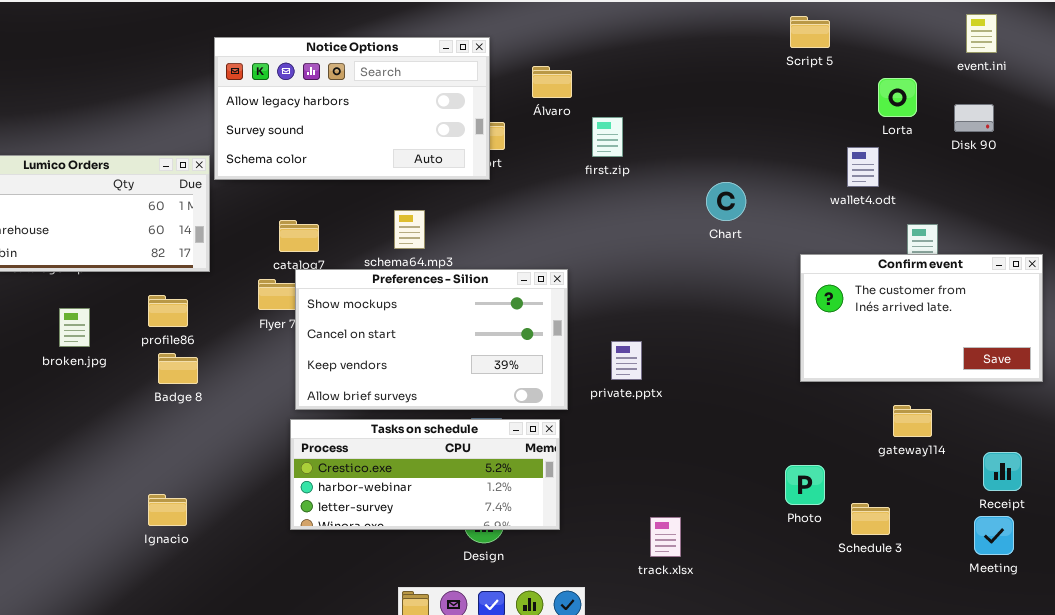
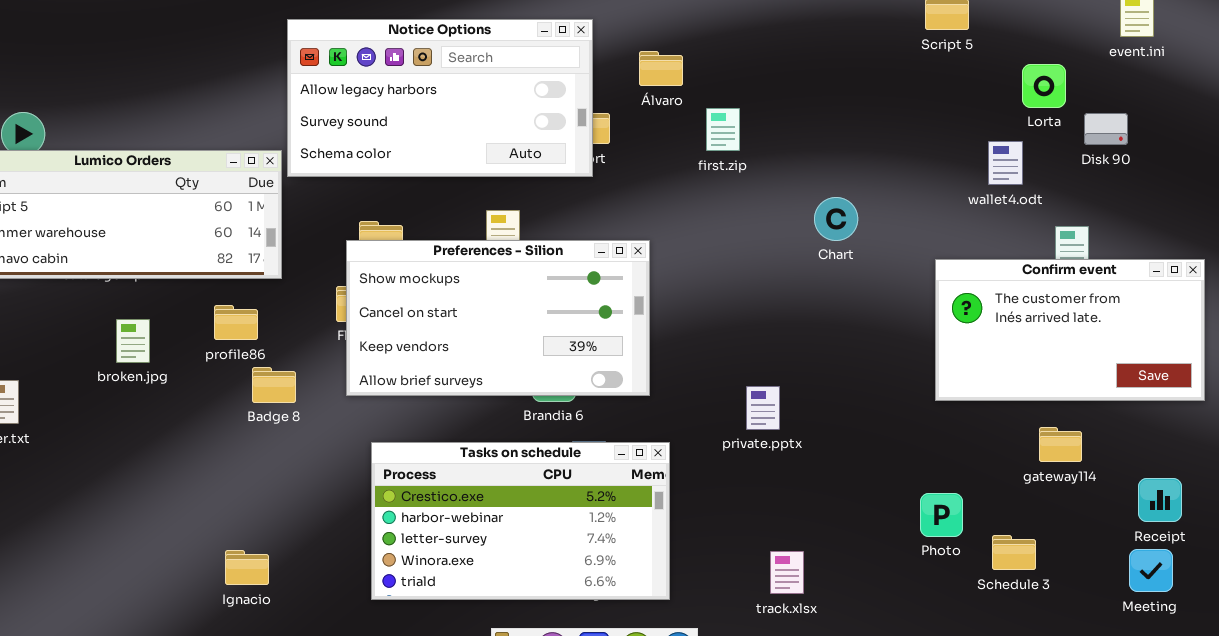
Disk 90: [954,104,994,132] -> [1084,113,1128,145], moved
Chart: [706,182,746,221] -> [814,197,858,241], moved
Preferences - Silion: [295,269,568,410] -> [346,240,650,396], moved
private.pptx: [611,341,642,380] -> [746,386,780,430], moved
Badge 8: [158,353,198,384] -> [252,367,296,403], moved
Tasks on schedule: [290,419,560,530] -> [371,442,670,600], resized
Ignacio: [148,494,187,526] -> [225,550,269,585], moved

